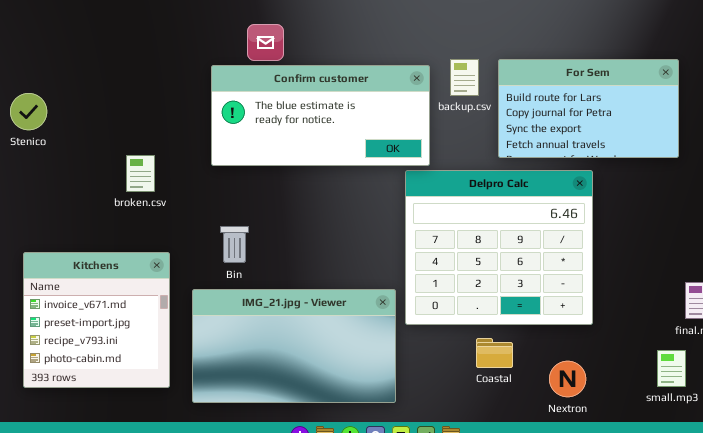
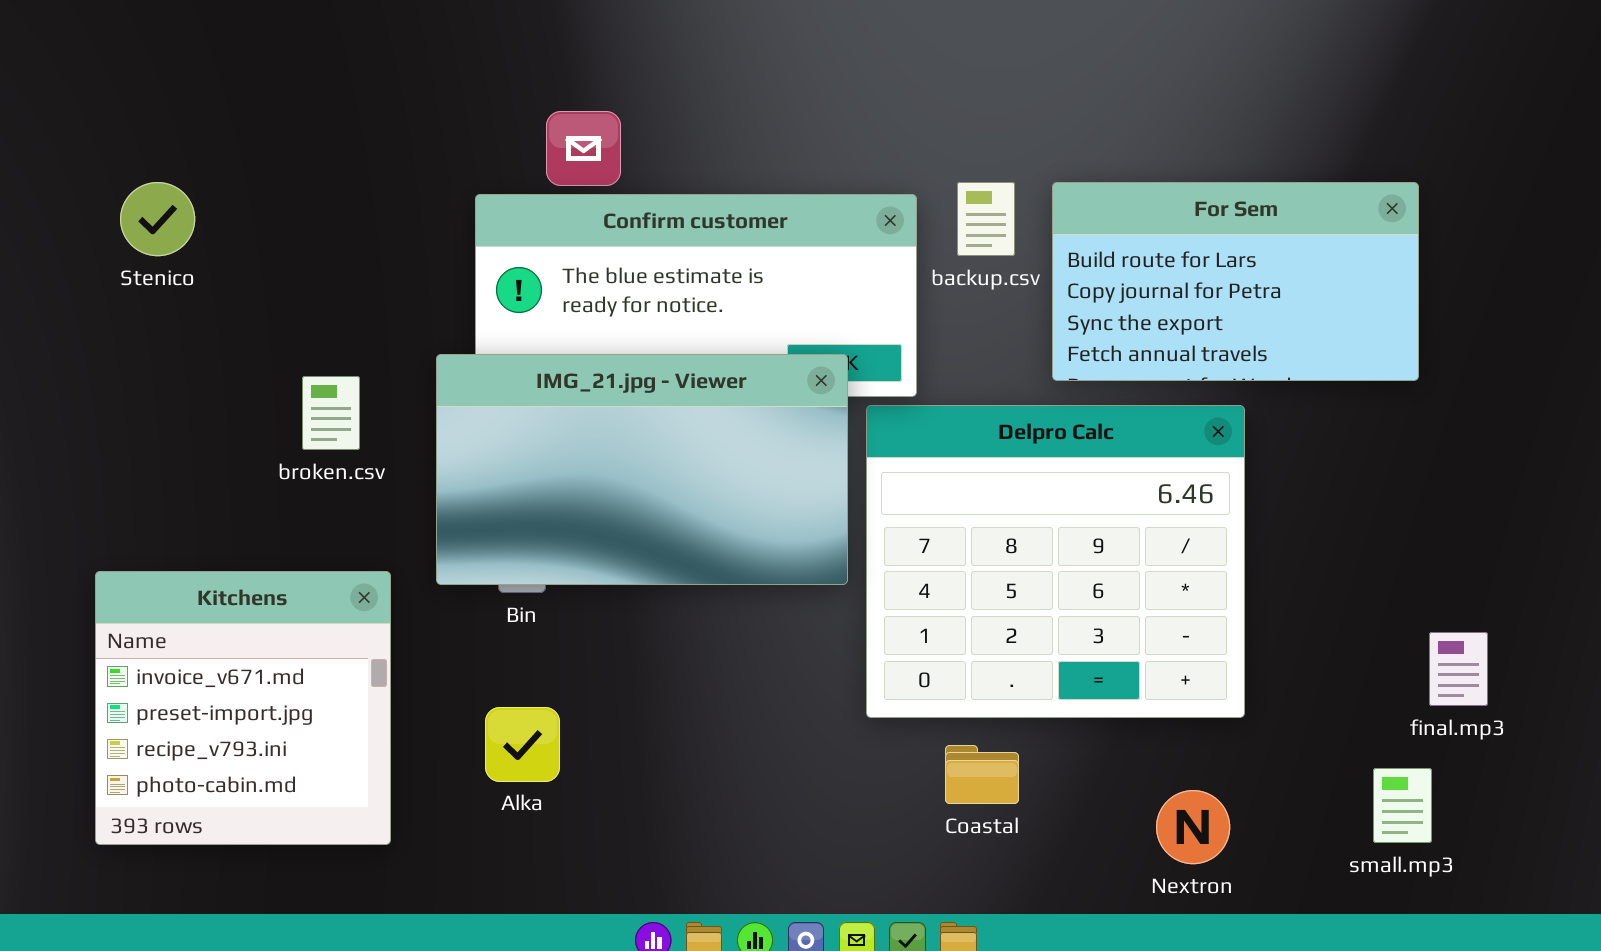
Stenico: [10,93,47,130] -> [120,182,195,256], moved
IMG_21.jpg - Viewer: [192,289,396,403] -> [436,354,848,585], moved
Coastal: [476,338,513,368] -> [945,745,1019,804], moved

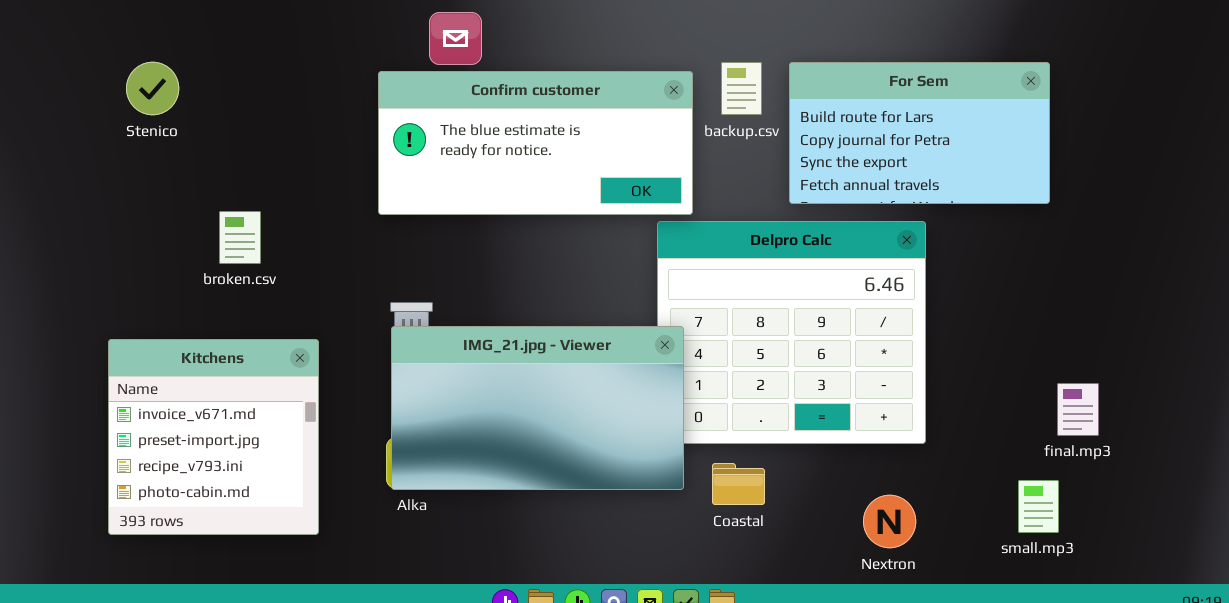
IMG_21.jpg - Viewer: [436,354,848,585] -> [391,326,684,490], moved
broken.csv: [302,376,360,450] -> [219,211,261,264], moved

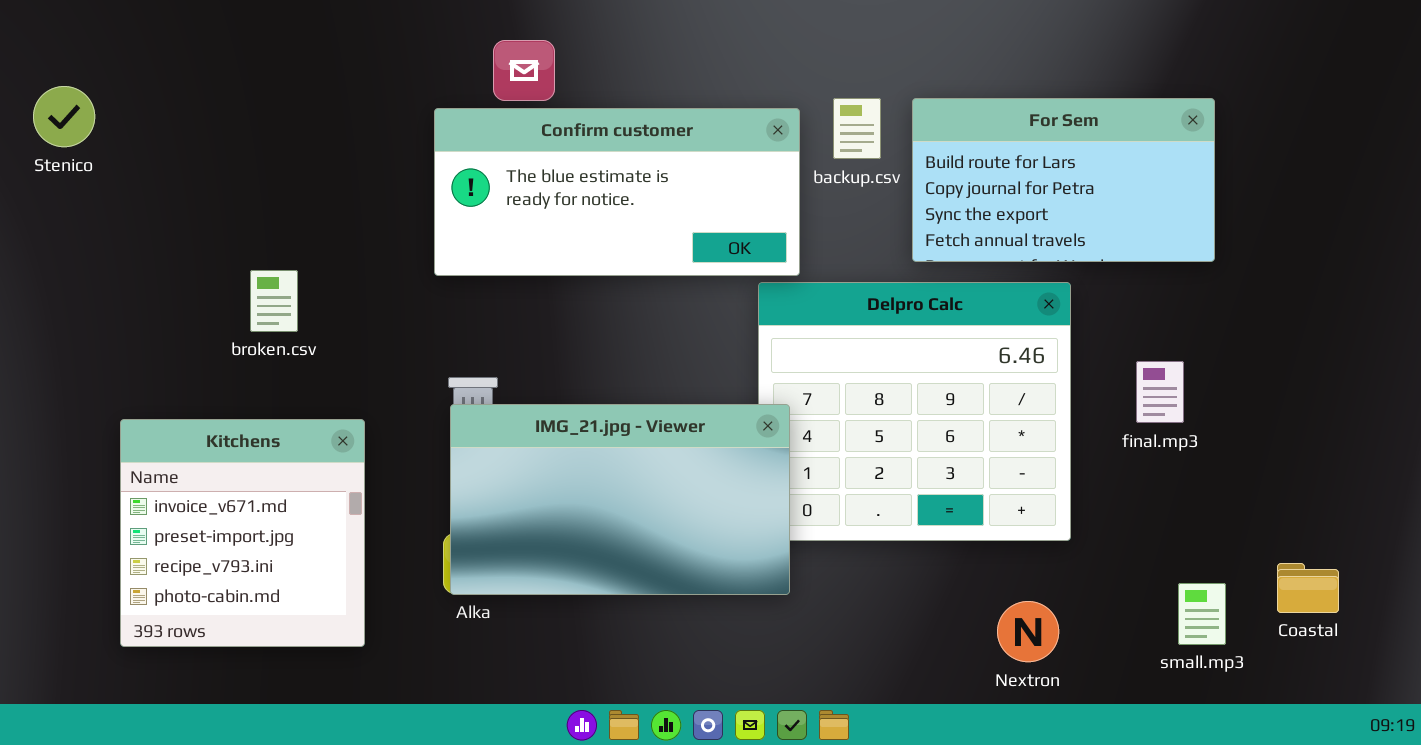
Stenico: [126,62,179,115] -> [33,86,95,147], moved
final.mp3: [1057,383,1099,436] -> [1136,361,1184,423], moved
Coastal: [712,463,765,505] -> [1277,563,1339,613], moved

